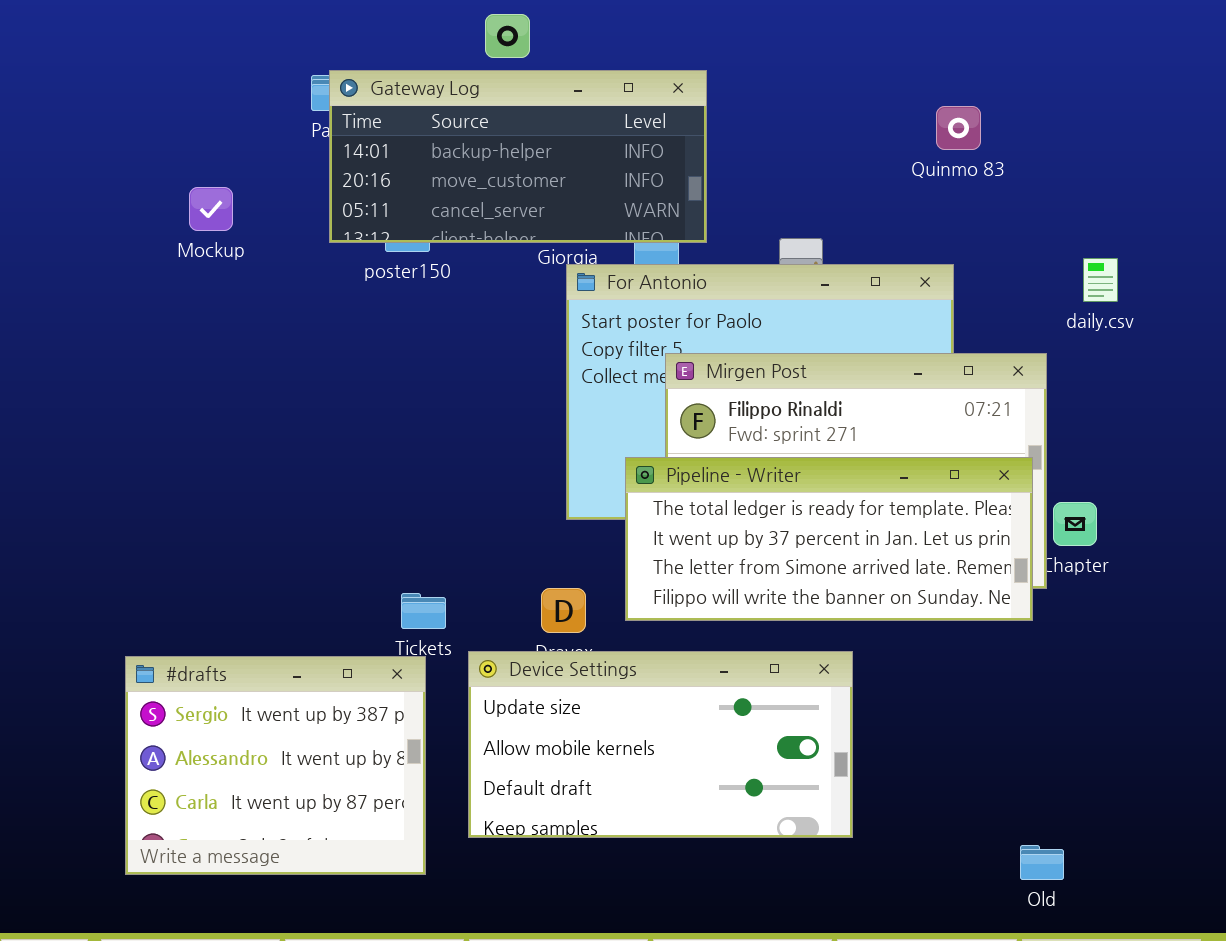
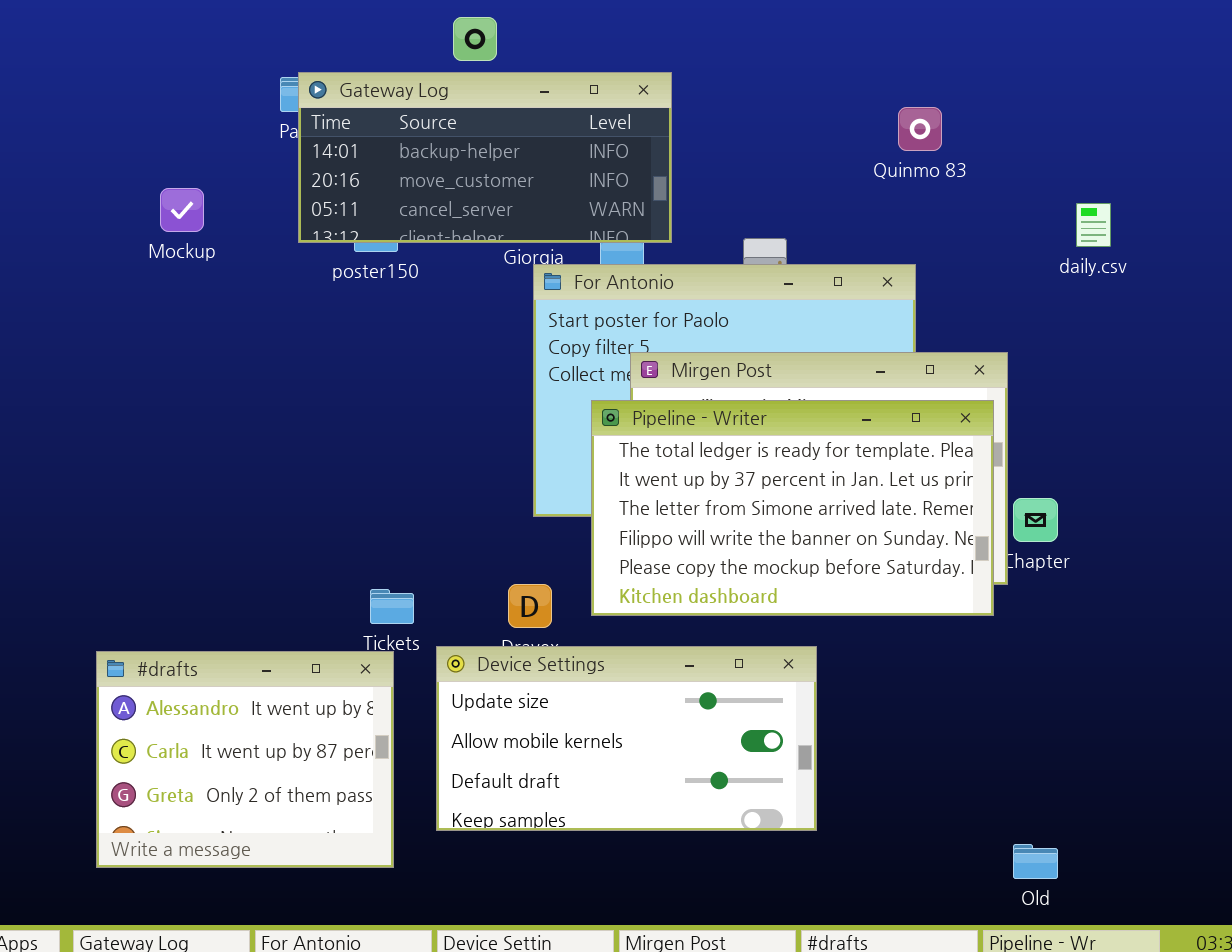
daily.csv: [1083,258,1118,302] -> [1076,203,1111,247], moved
Pipeline - Writer: [625,457,1033,621] -> [591,400,994,616], resized
#drafts: [125,656,426,875] -> [96,651,394,868], scrolled down 1 row
Old: [1020,845,1064,880] -> [1013,844,1058,879], moved

